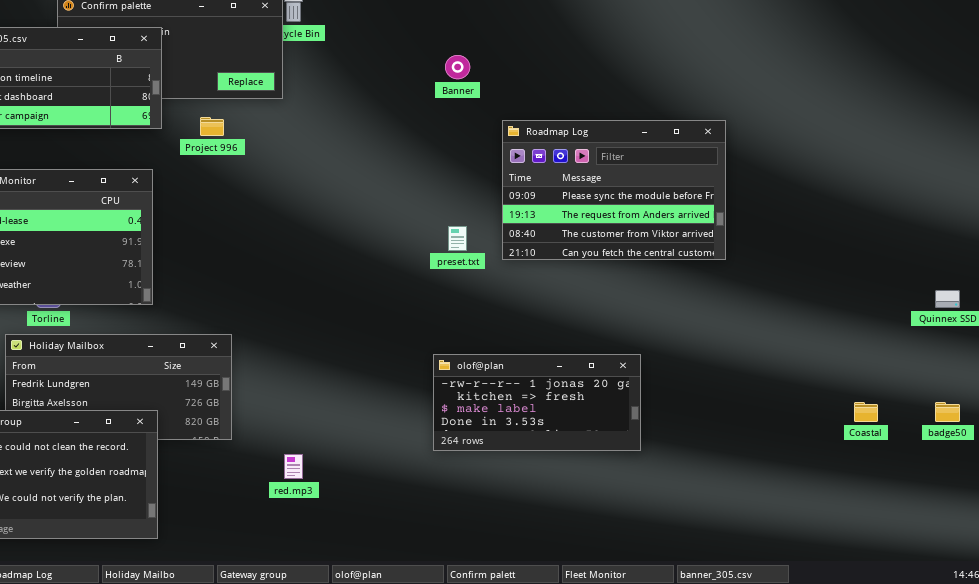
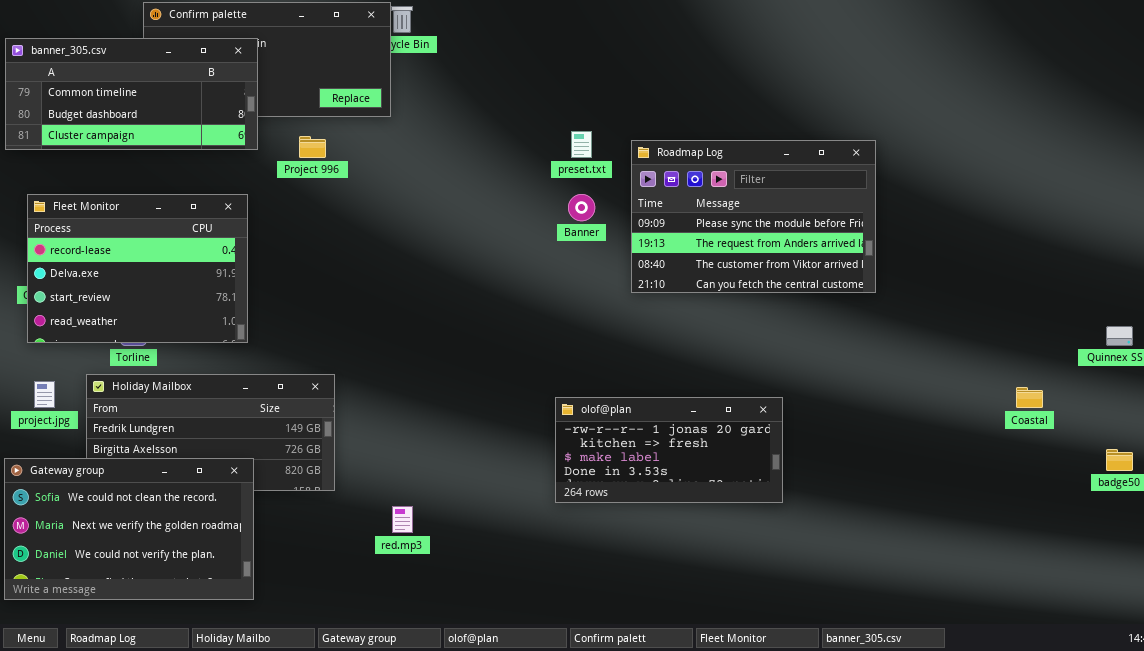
Banner: [445,55,470,79] -> [568,194,595,221], moved
preset.txt: [448,226,467,251] -> [571,131,592,158], moved
Coastal: [854,402,878,422] -> [1016,387,1043,408], moved

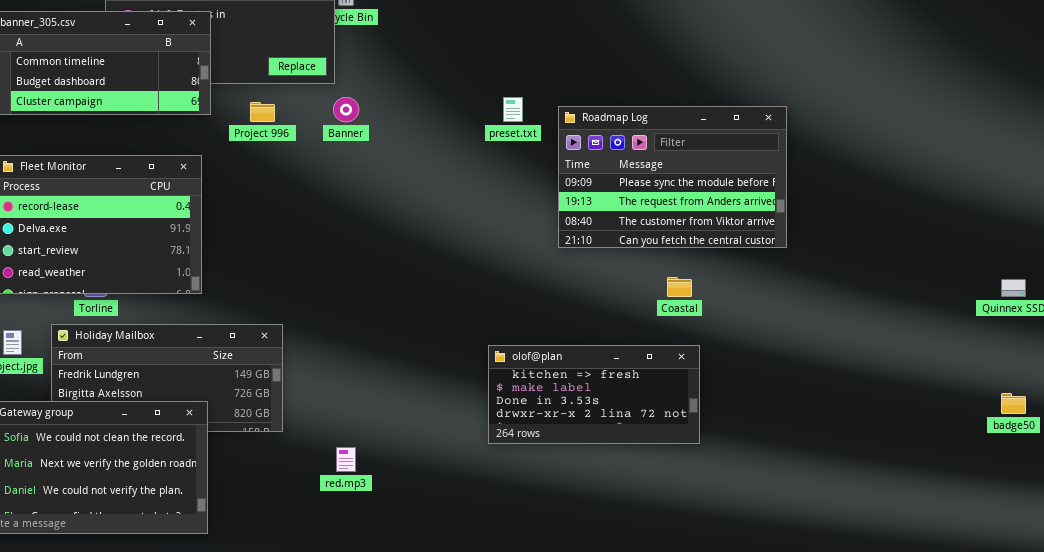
Banner: [568,194,595,221] -> [333,97,359,122], moved
Coastal: [1016,387,1043,408] -> [667,277,692,297], moved
olof@plan: [555,397,783,503] -> [488,345,700,444], scrolled down 1 row

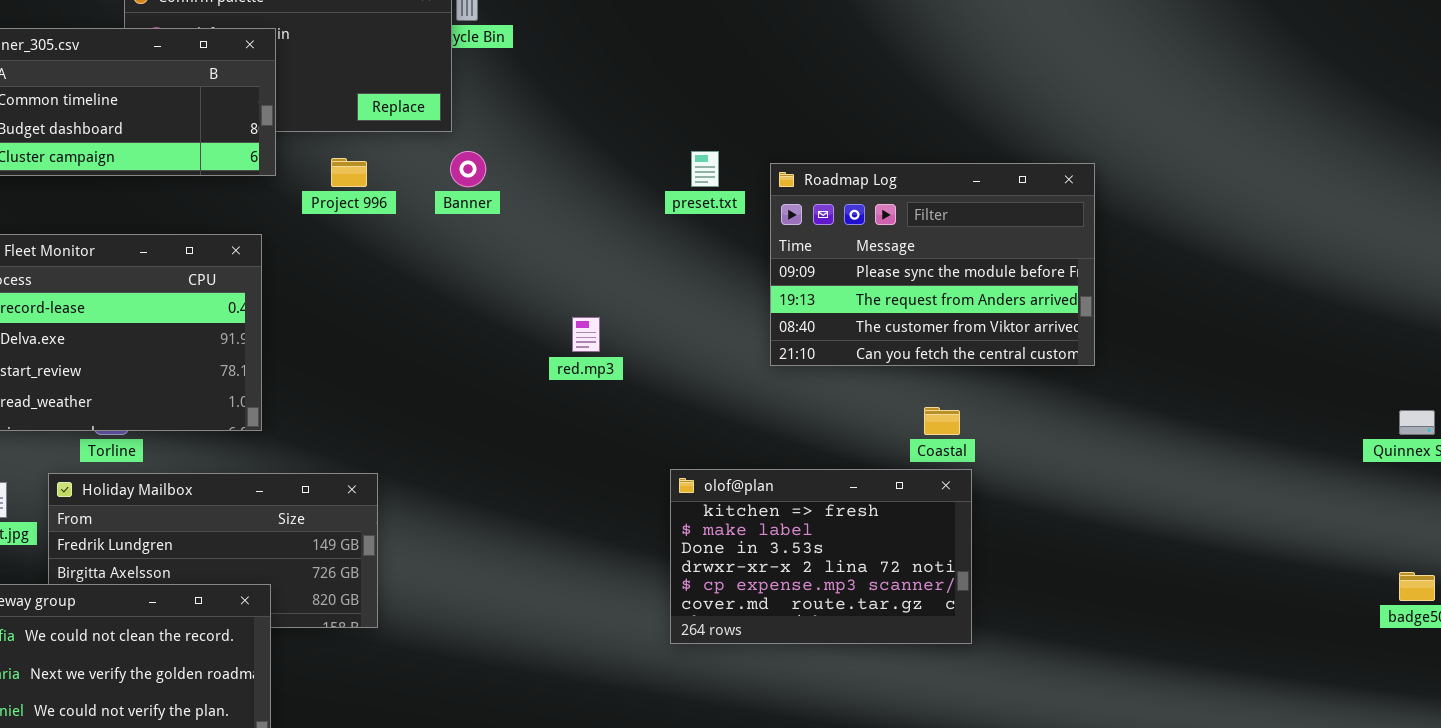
olof@plan: [488,345,700,444] -> [670,469,972,644], resized
red.mp3: [336,447,356,472] -> [572,317,600,352], moved

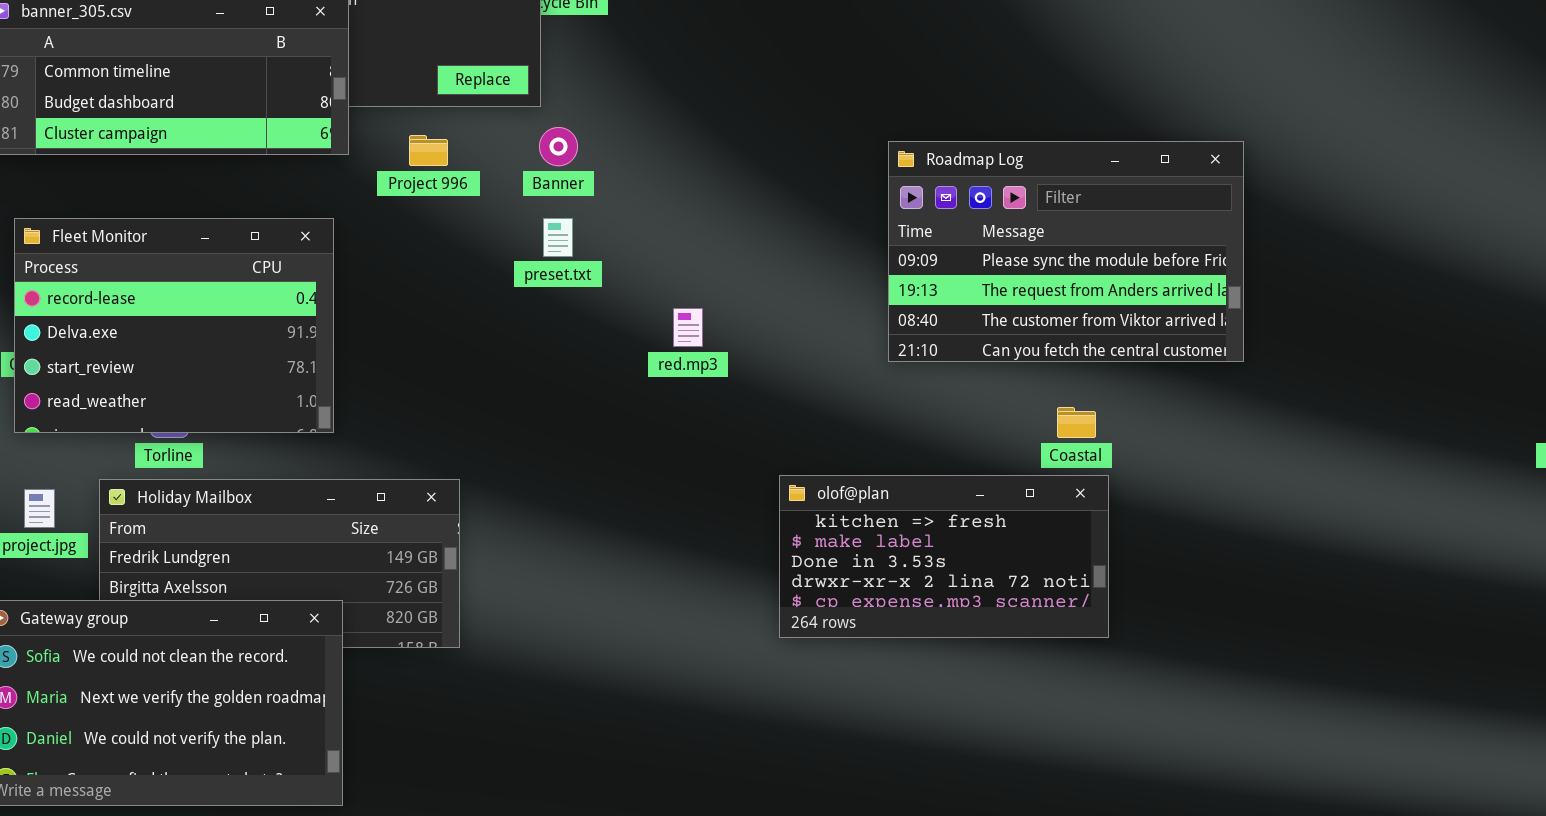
preset.txt: [691,151,719,187] -> [543,218,573,257], moved
olof@plan: [670,469,972,644] -> [779,475,1109,638], resized

